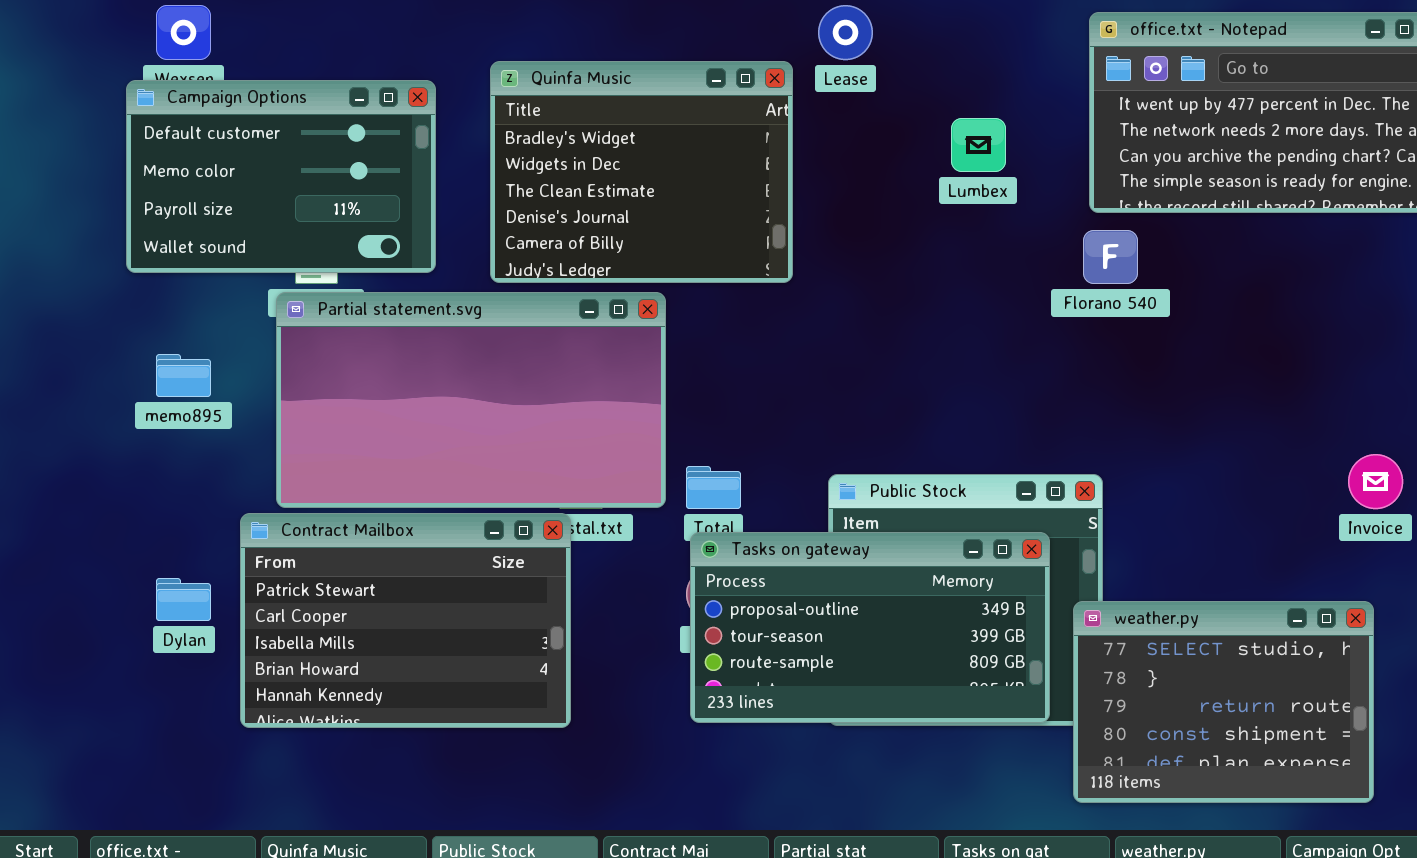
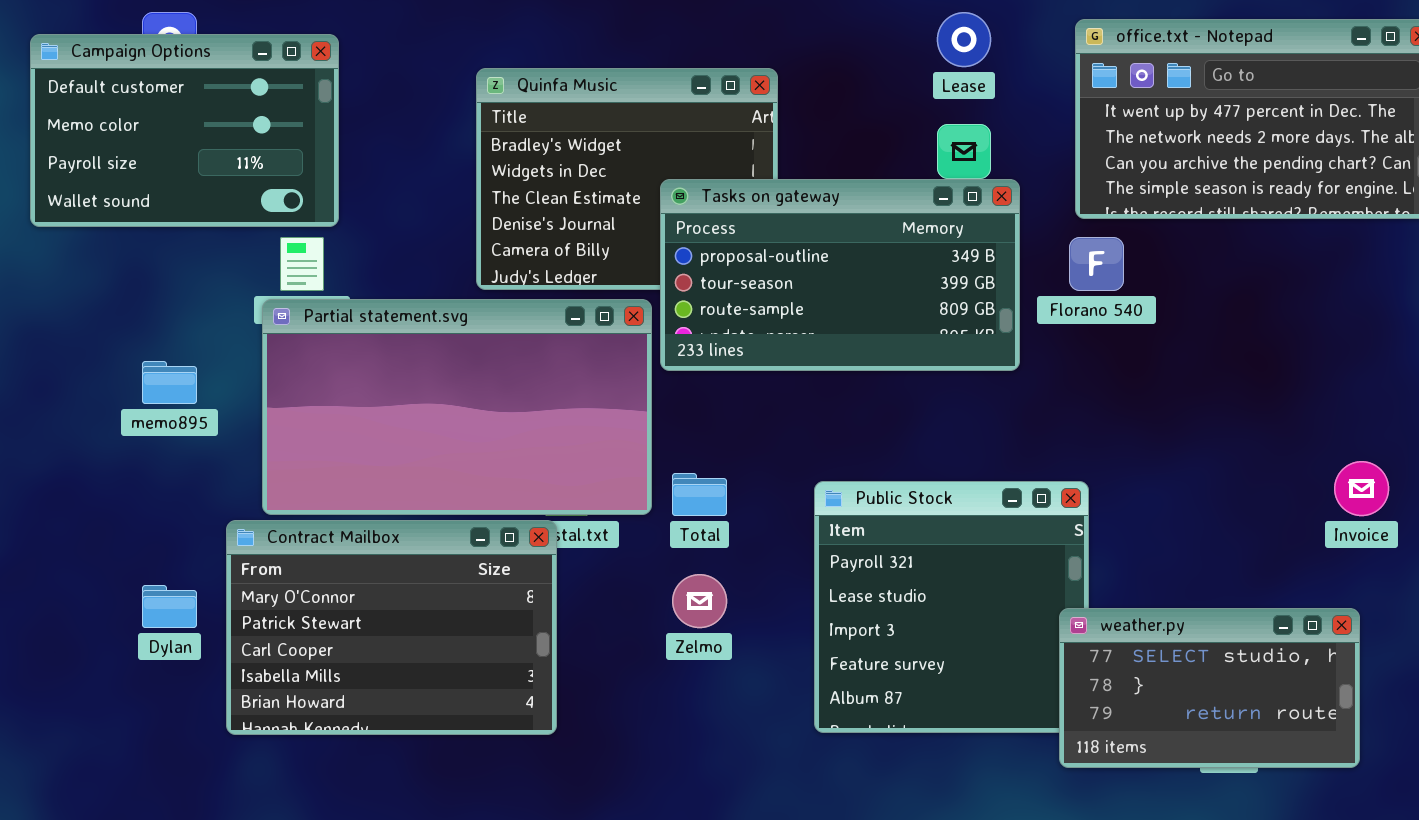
Lease: [818,5,873,60] -> [937,12,991,67], moved
Campaign Options: [126,80,436,273] -> [30,34,339,227], moved
Contract Mailbox: [240,513,571,728] -> [226,520,557,735], scrolled up 1 row
Tasks on gateway: [690,532,1050,723] -> [660,179,1020,371], moved
weather.py: [1073,601,1374,803] -> [1059,608,1360,768], resized

